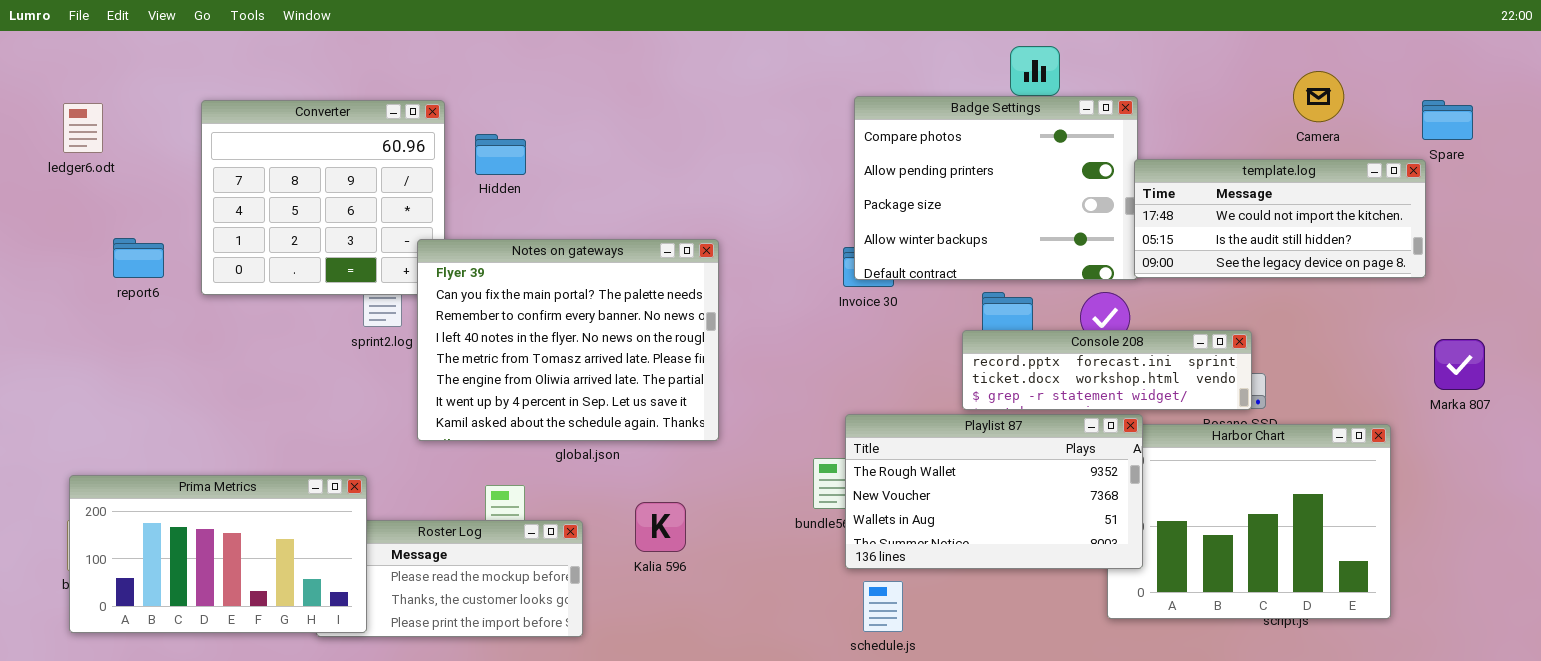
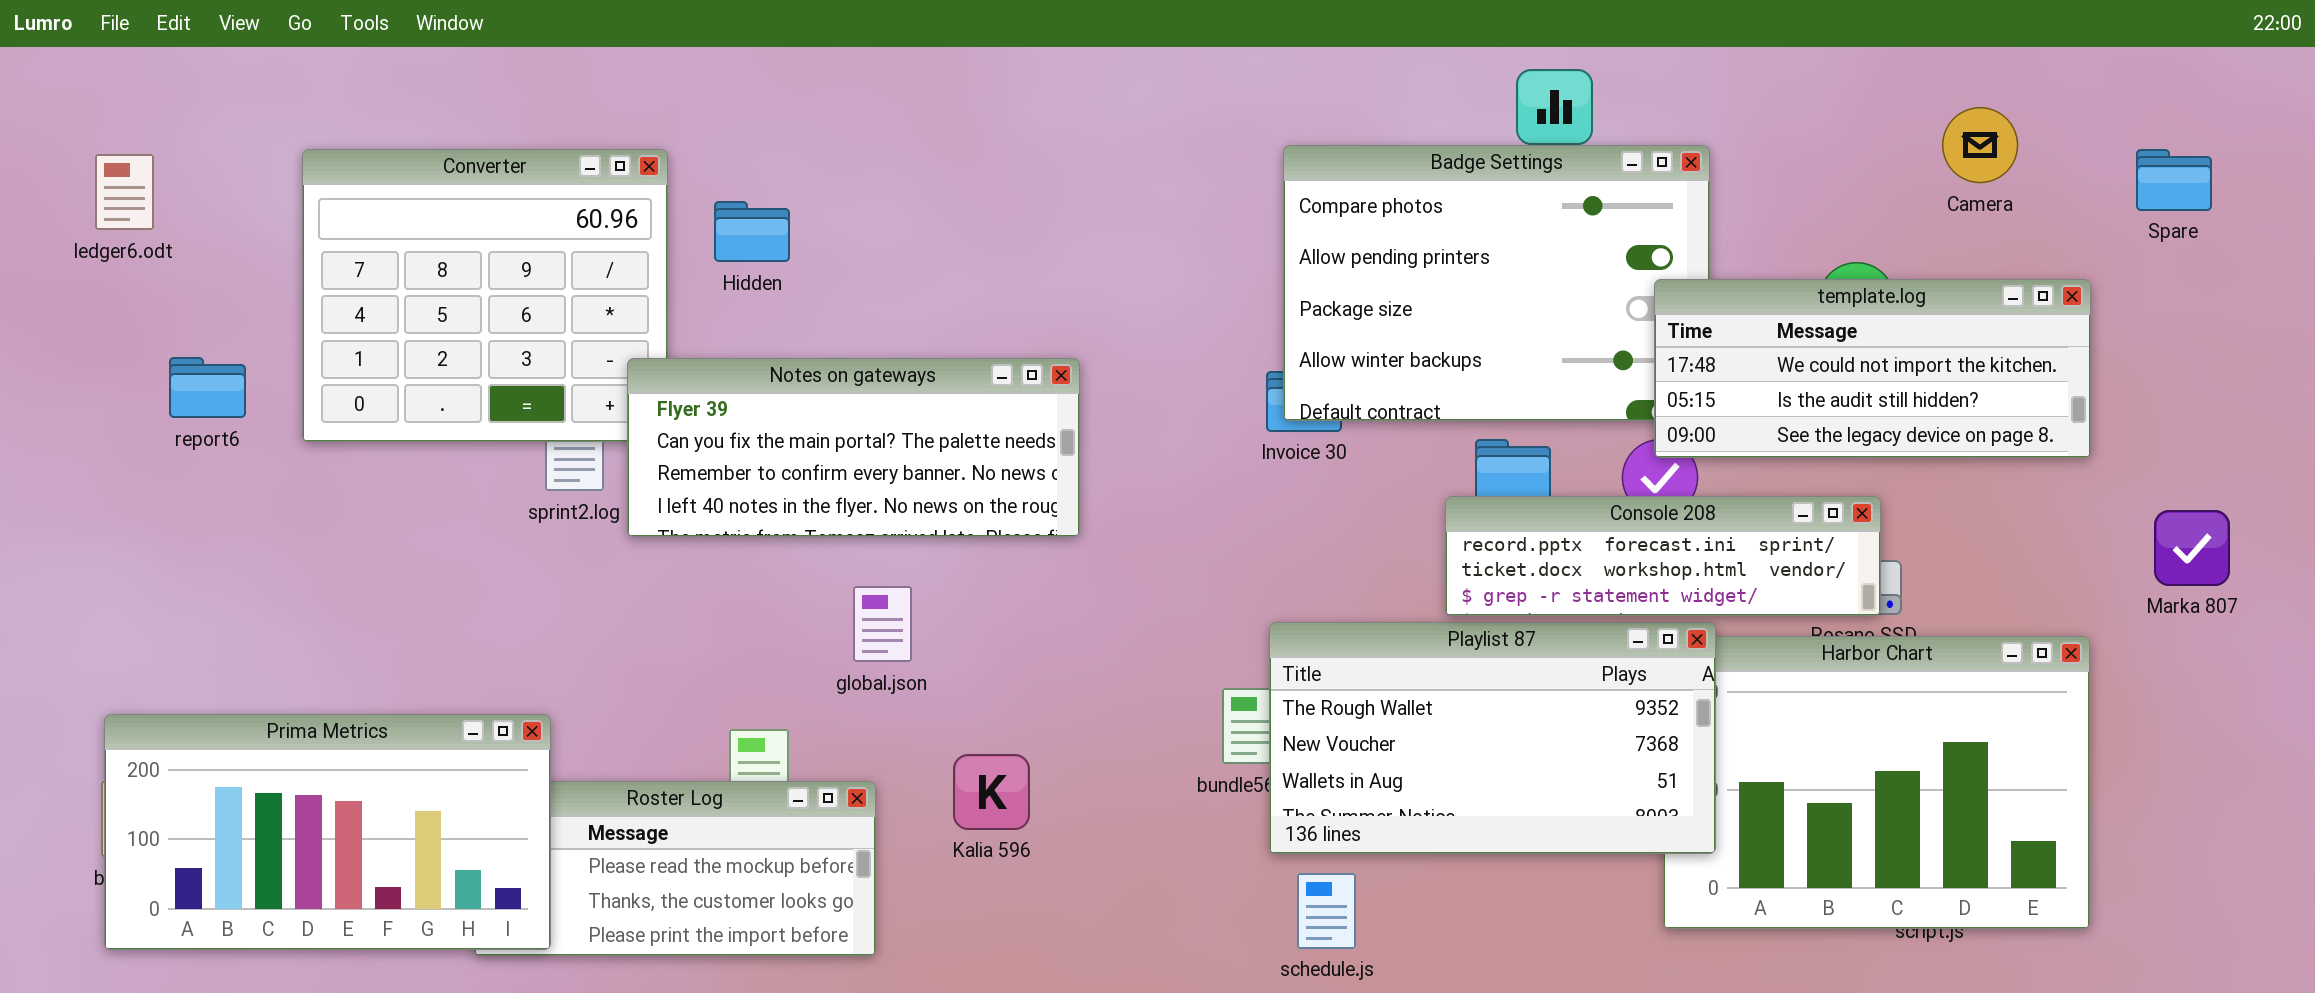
template.log: [1134,159,1426,278] -> [1654,279,2091,458], moved
Notes on gateways: [417,239,719,441] -> [627,358,1080,537], resized

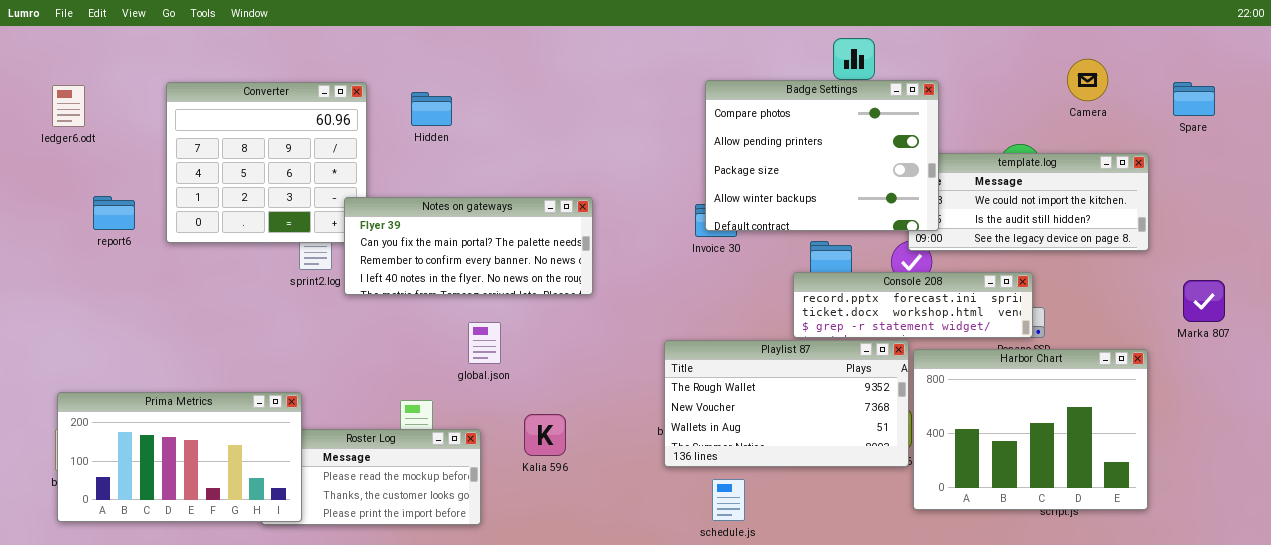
Badge Settings: [1283,145,1710,421] -> [705,80,939,231], raised
Hidden: [714,201,790,262] -> [411,92,452,126], moved
Playlist 87: [1269,622,1716,854] -> [664,340,909,467], moved

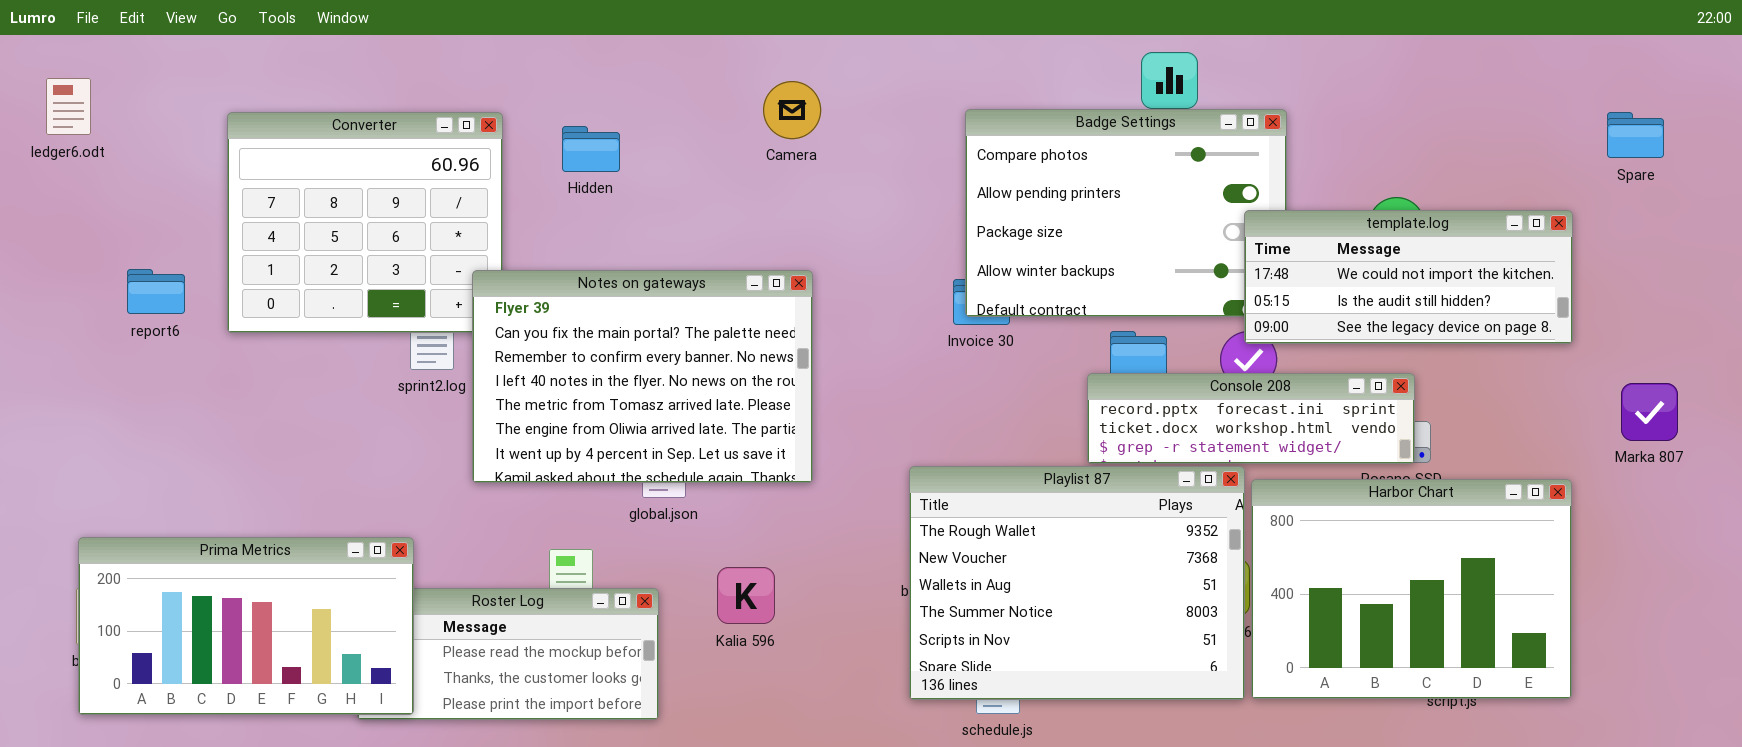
Camera: [1067,59,1108,101] -> [763,81,821,139], moved
ledger6.odt: [52,85,85,127] -> [46,78,91,135], moved
template.log: [908,153,1149,251] -> [1244,210,1573,344], raised
Notes on gateways: [344,197,593,295] -> [472,270,813,483], resized
Playlist 87: [664,340,909,467] -> [909,466,1245,700], resized

